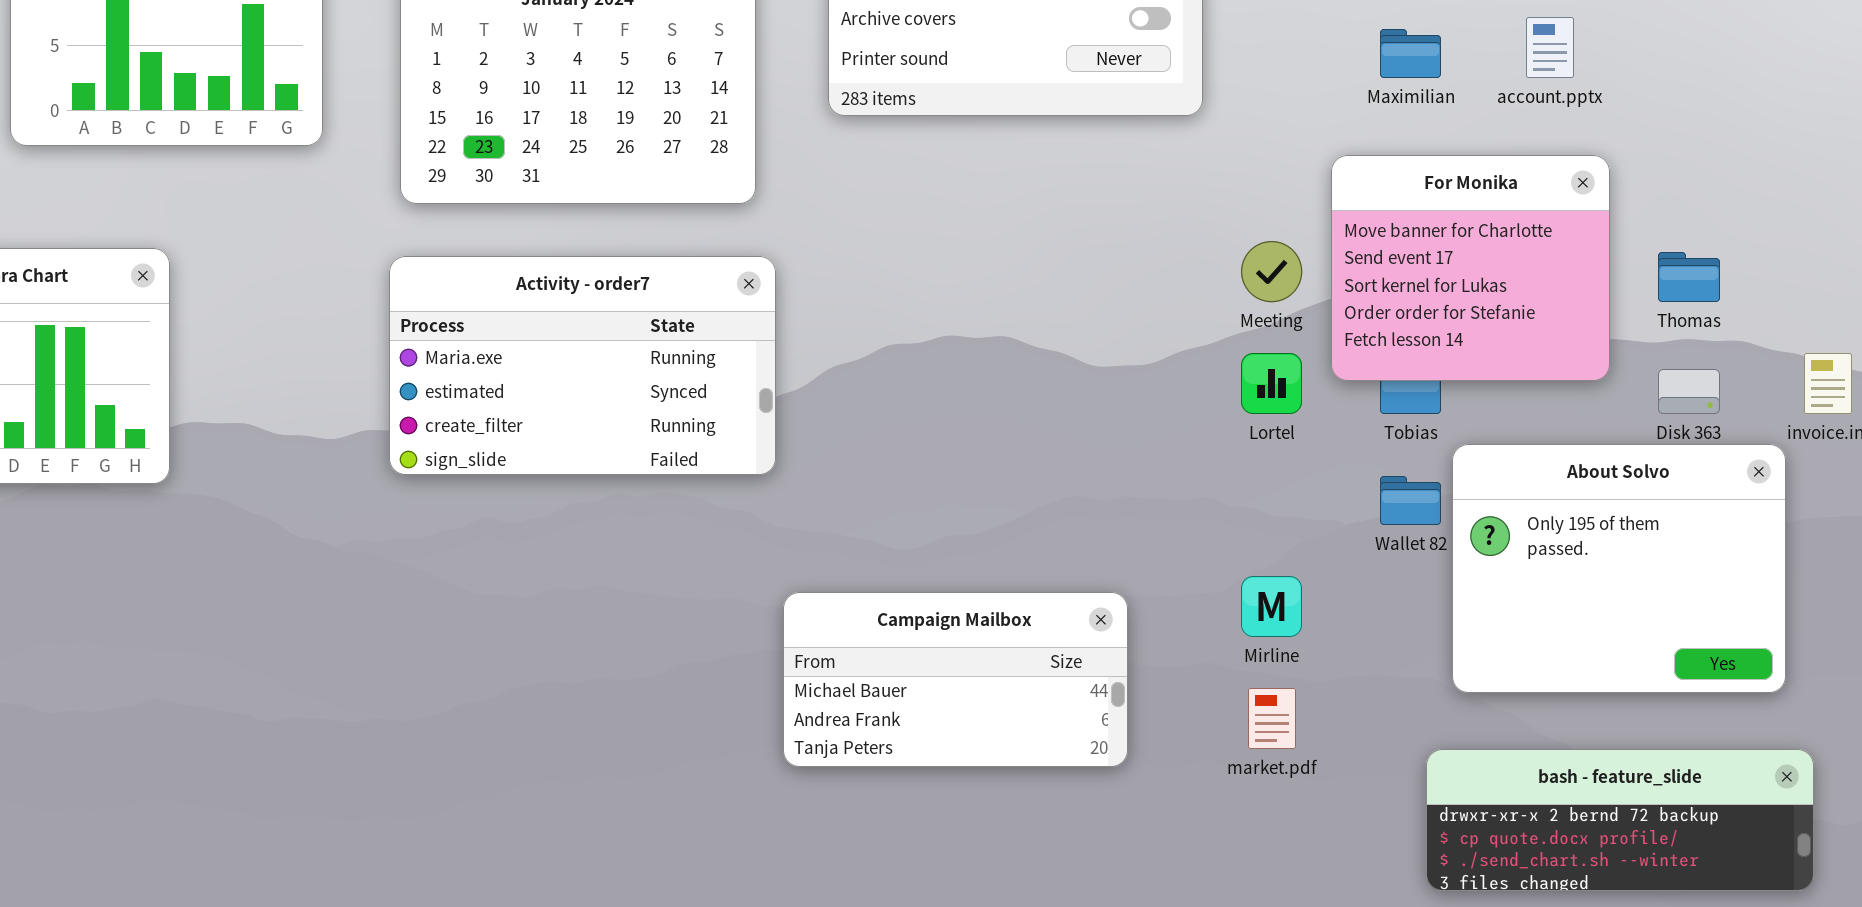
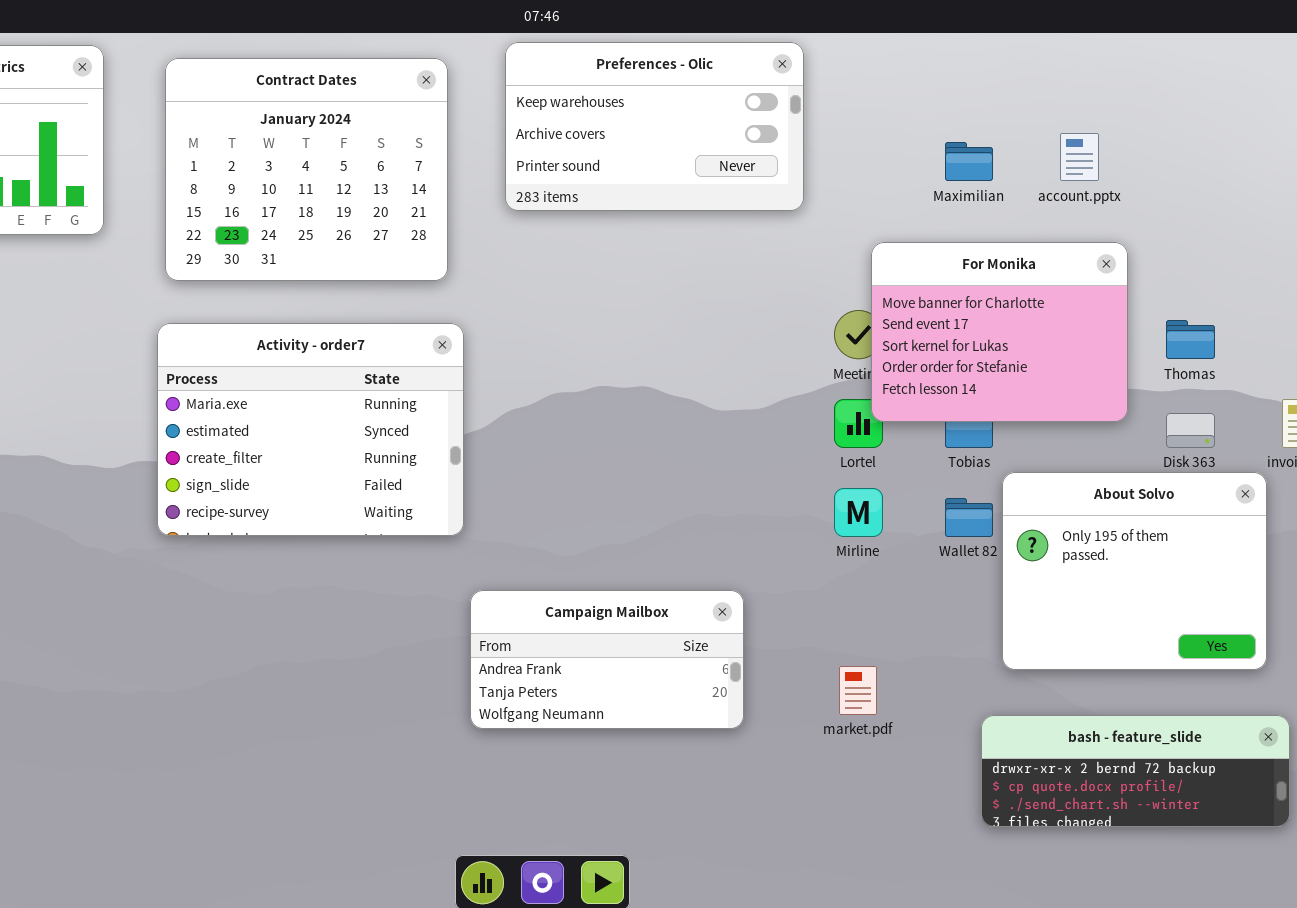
For Monika: [1331,155,1610,381] -> [871,242,1128,422], resized
Activity - order7: [389,256,776,475] -> [157,323,464,536], resized
Mirline: [1241,576,1302,637] -> [834,488,883,537], moved
Campaign Mailbox: [783,592,1128,767] -> [470,590,744,729], scrolled down 1 row

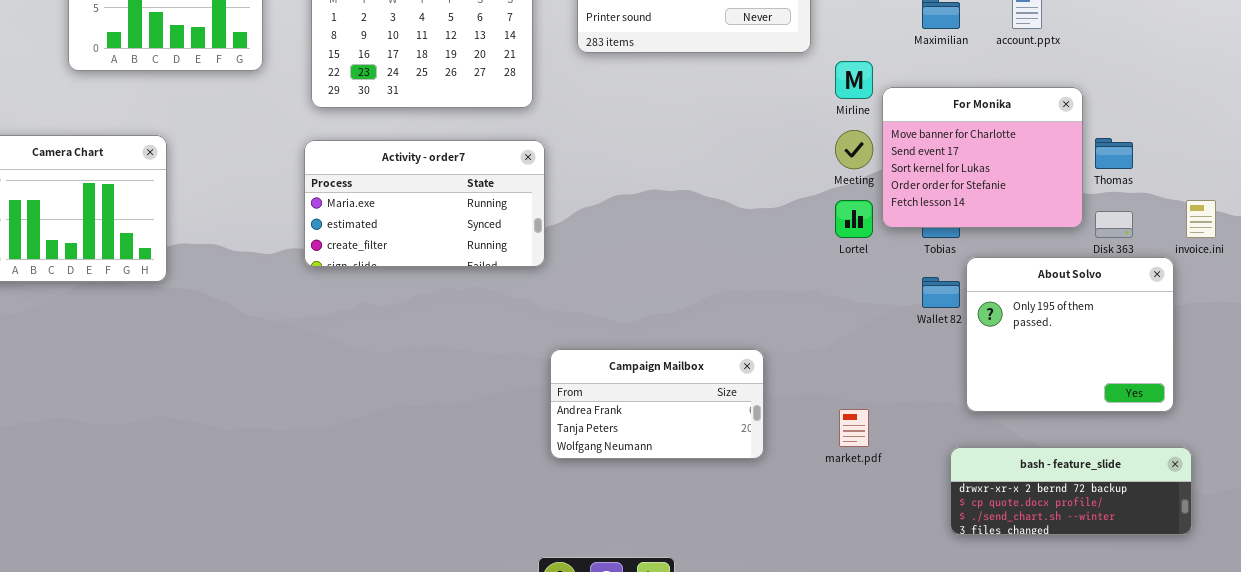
For Monika: [871,242,1128,422] -> [882,87,1083,228], moved
Activity - order7: [157,323,464,536] -> [304,140,545,267], resized
Mirline: [834,488,883,537] -> [835,61,873,99], moved

